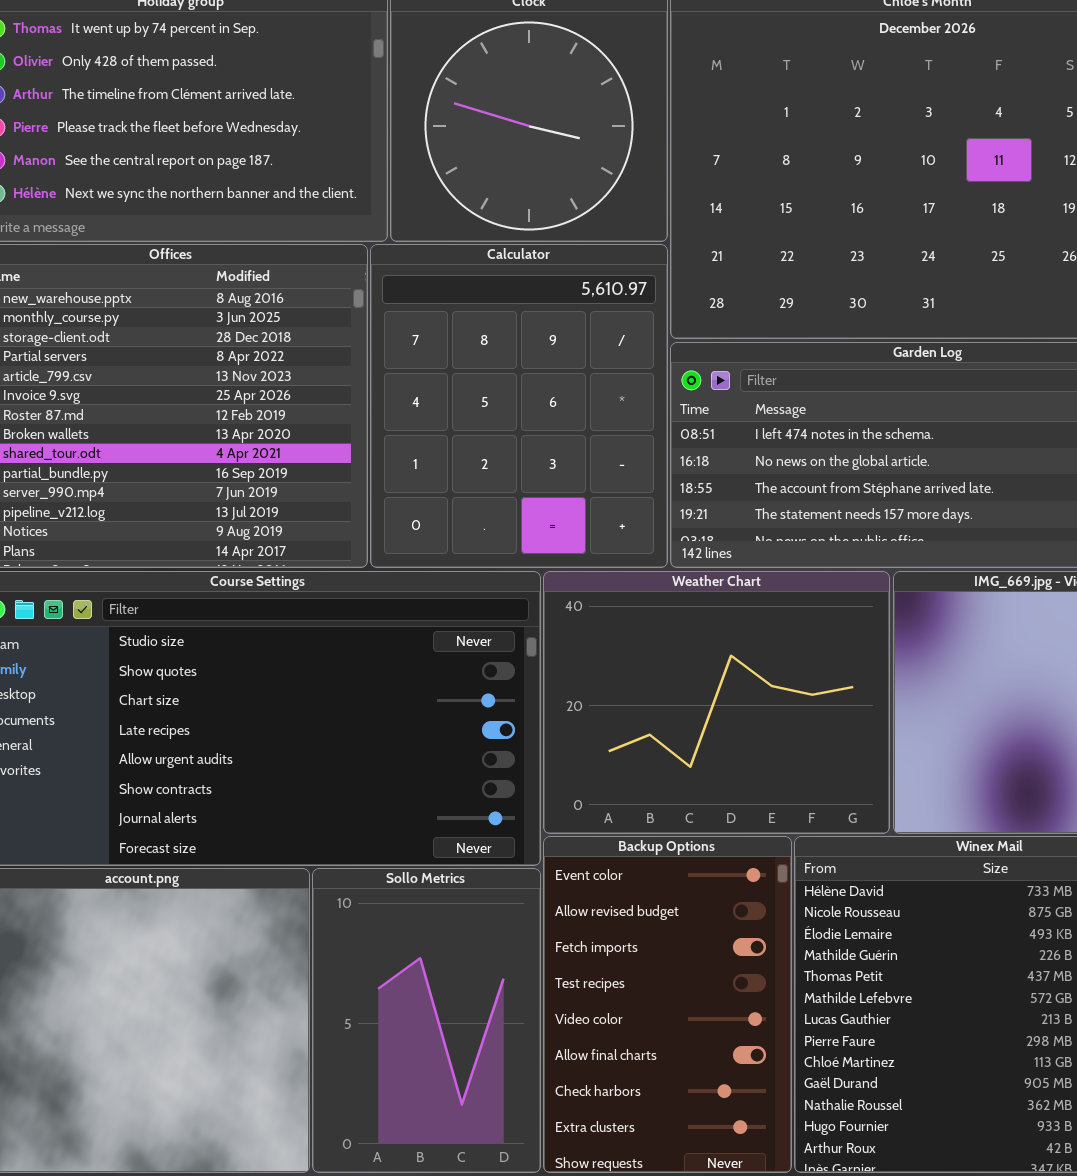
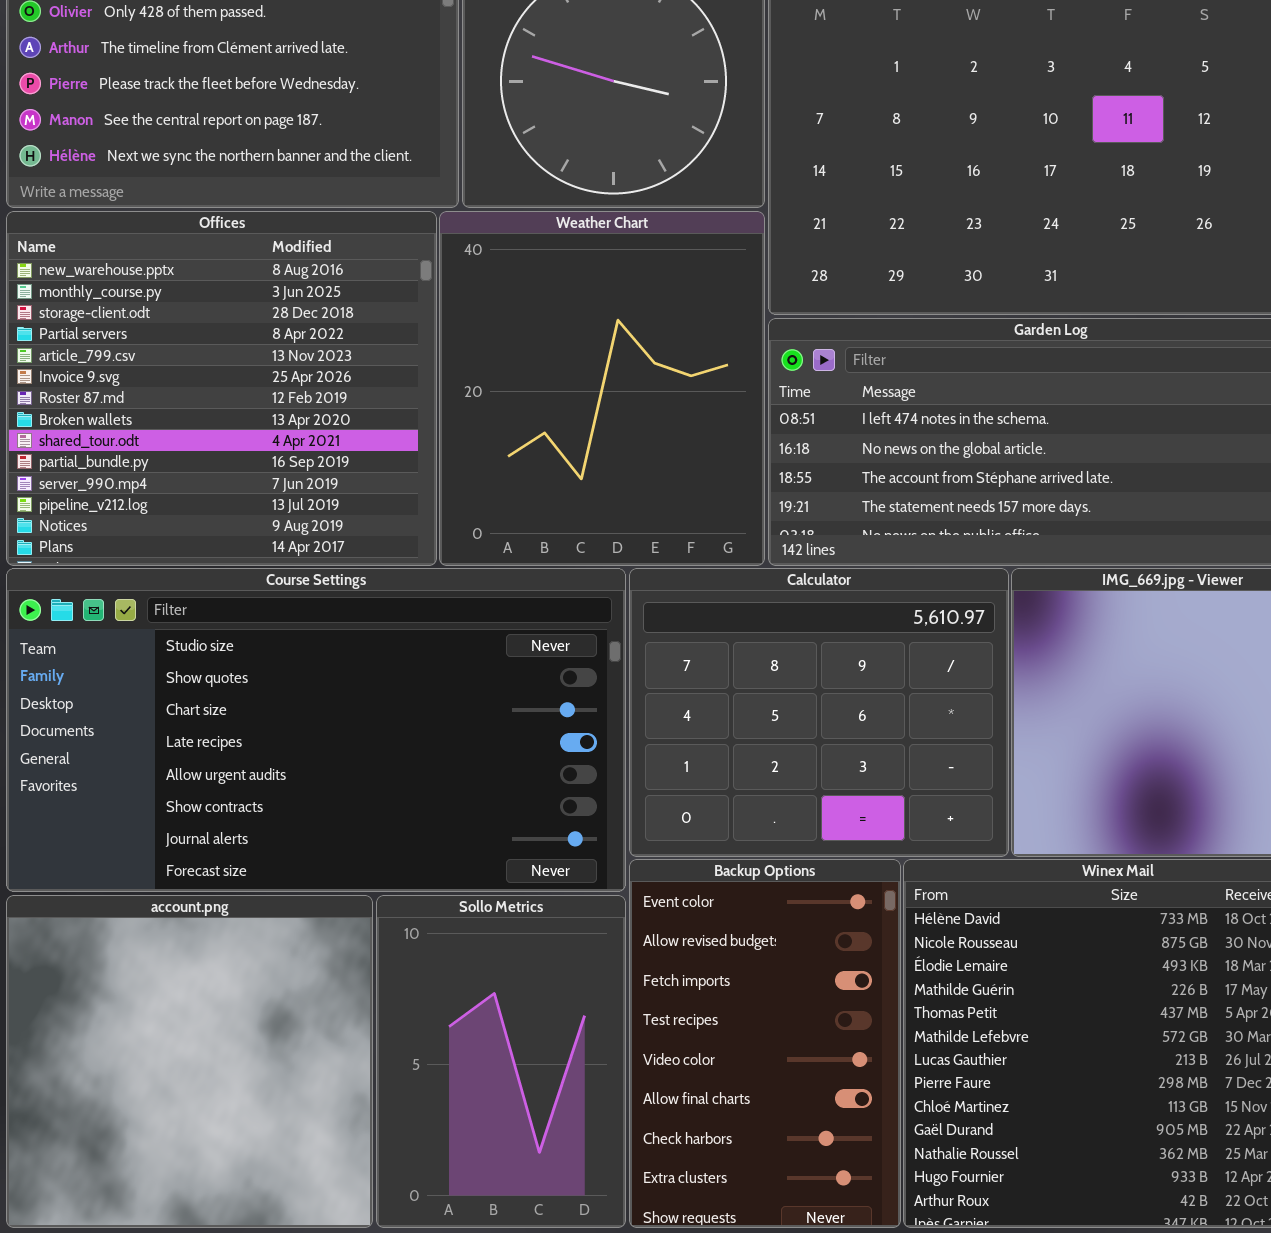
Calculator: [370,244,668,568] -> [629,568,1009,857], moved, resized
Weather Chart: [543,571,890,834] -> [439,211,765,566], moved, resized

